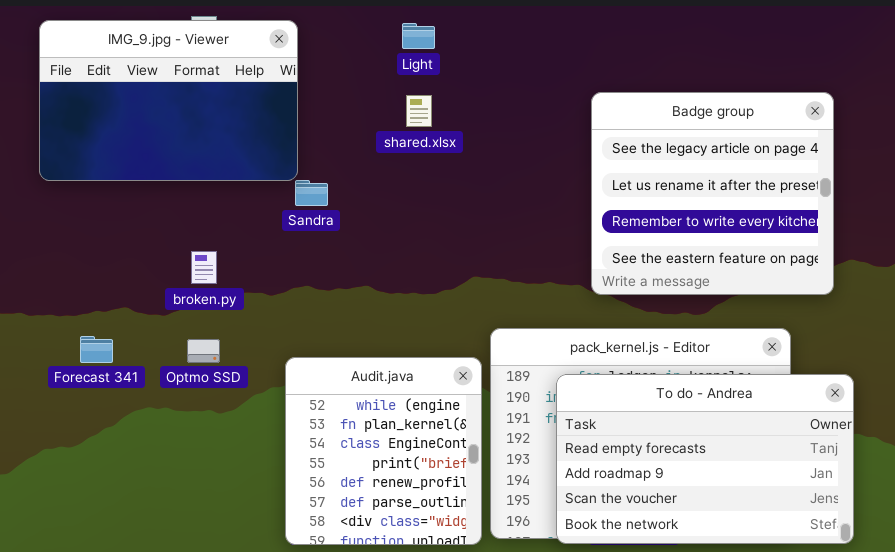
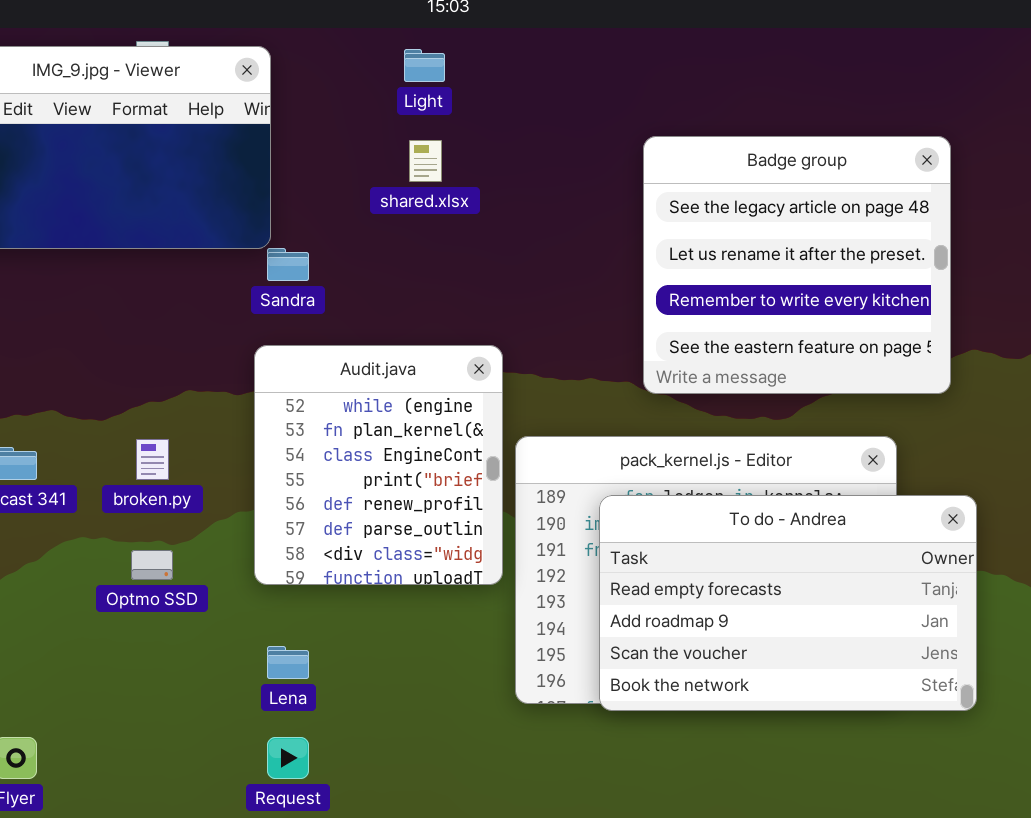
broken.py: [191,251,217,284] -> [136,439,169,480], moved
Optmo SSD: [187,339,220,363] -> [131,550,173,580], moved
Audit.java: [285,357,482,545] -> [254,345,503,585], moved

